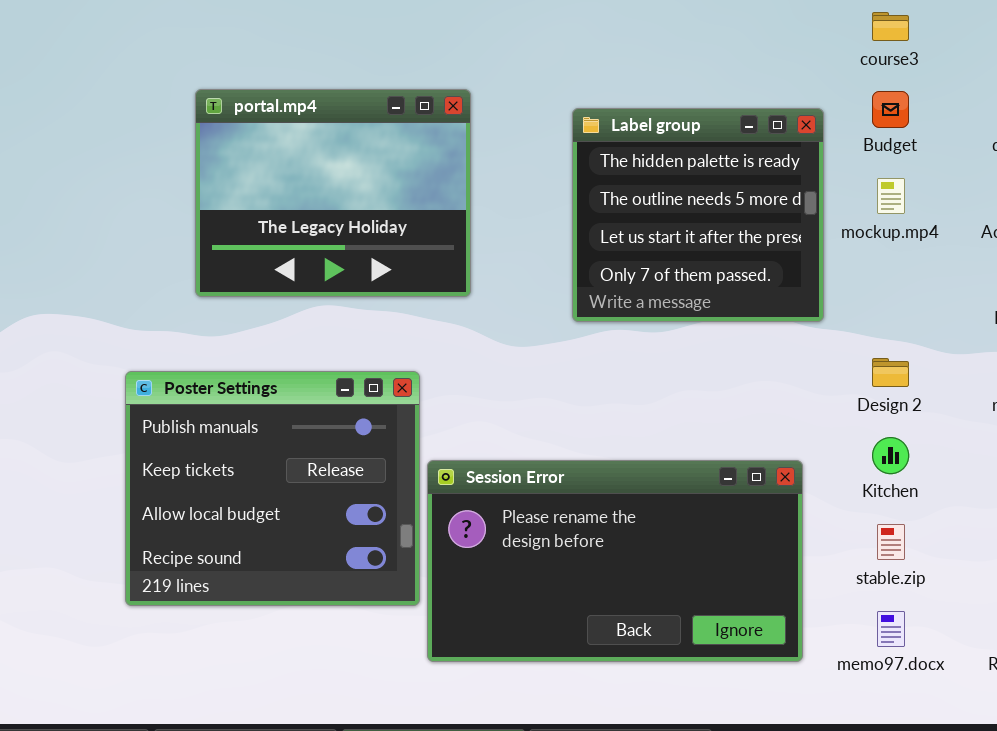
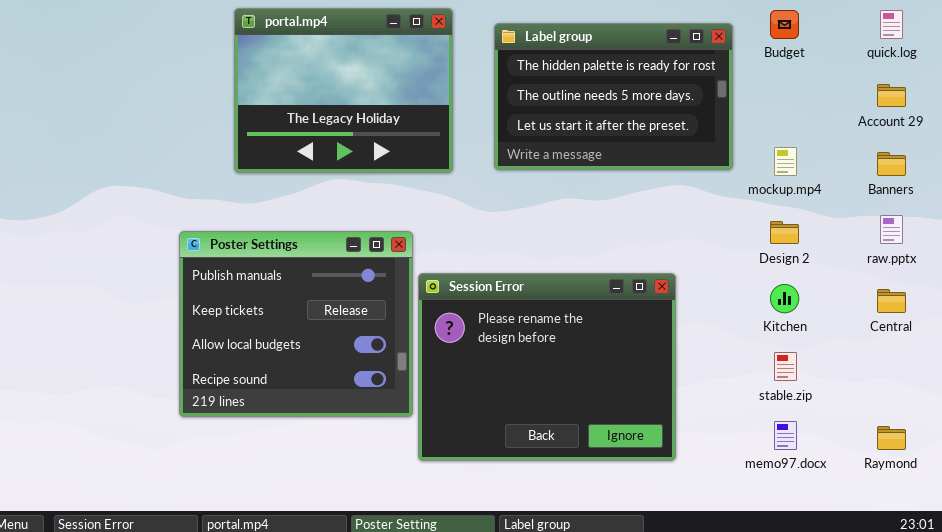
Label group: [572,108,824,322] -> [494,23,733,170], resized
mockup.mp4: [877,178,905,214] -> [774,147,797,176], moved
Session Error: [427,460,803,662] -> [418,273,676,461], resized

